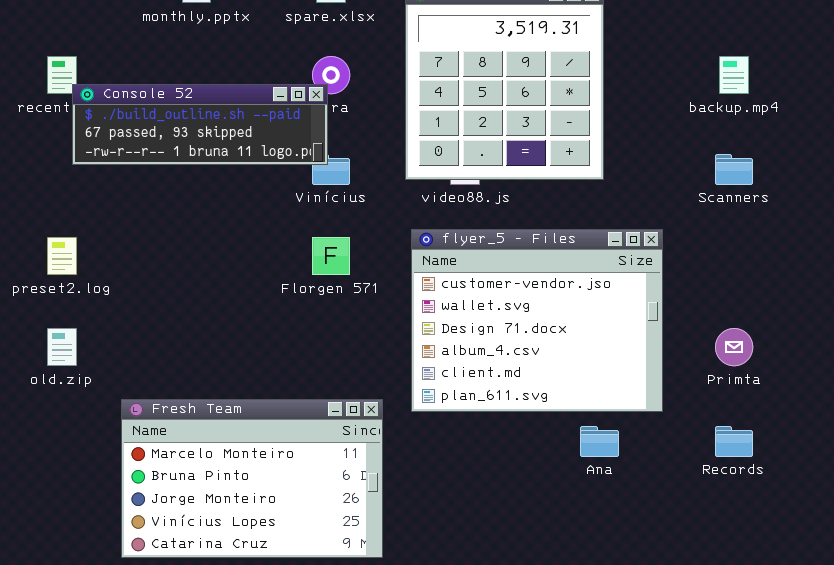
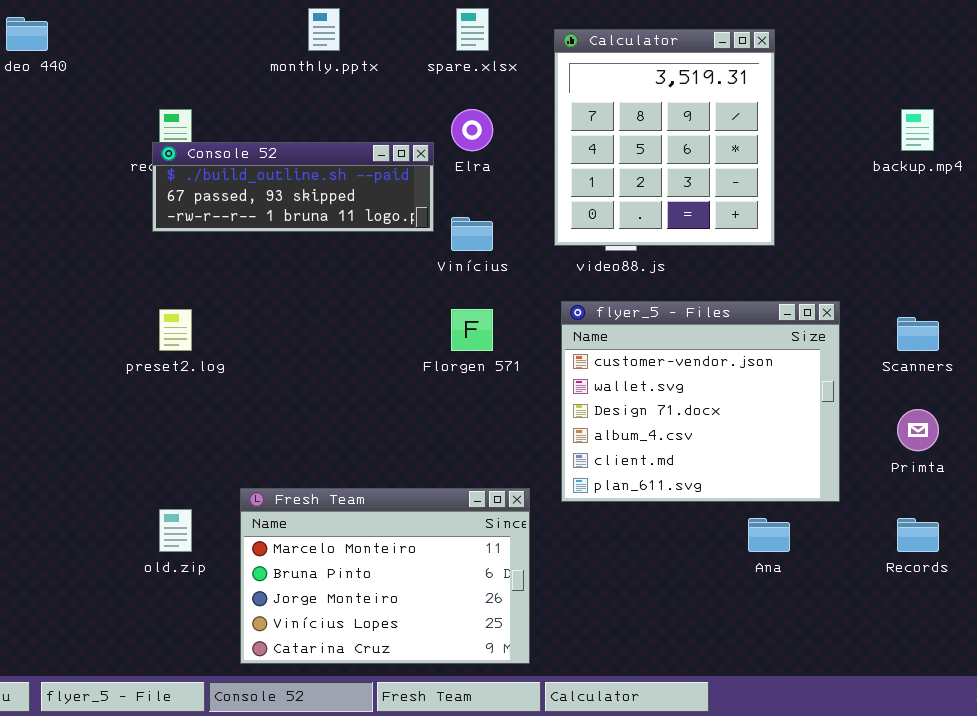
Console 52: [72,84,328,165] -> [152,142,434,232], moved
Scanners: [715,154,753,185] -> [897,317,939,351], moved
old.zip: [47,328,77,366] -> [159,509,192,552], moved

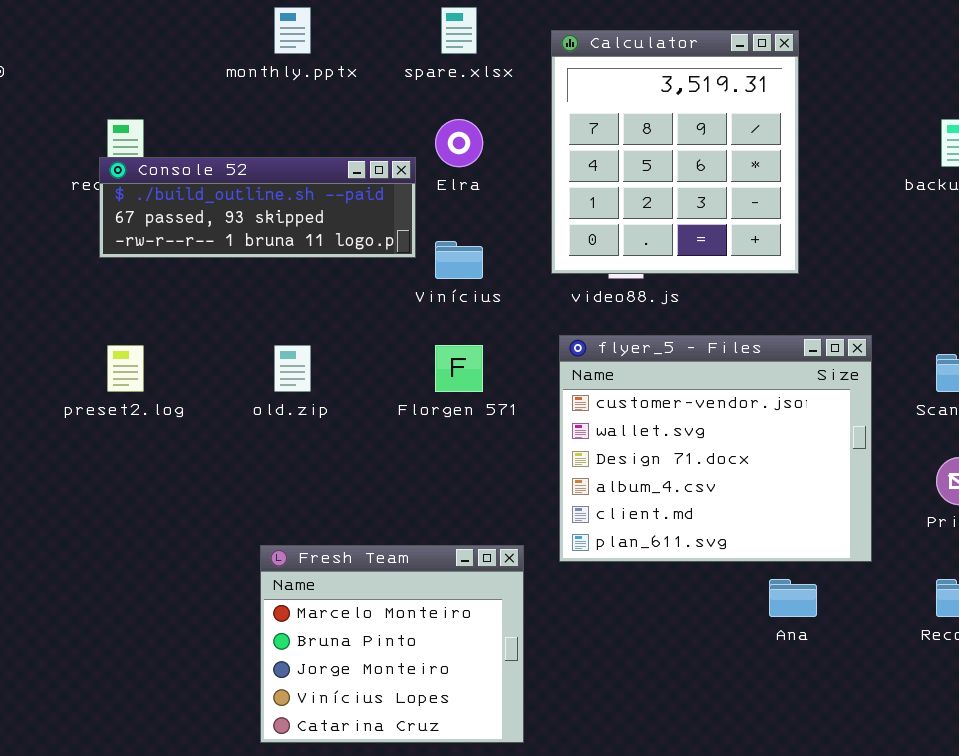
Fresh Team: [240,488,530,664] -> [260,545,524,743], resized
old.zip: [159,509,192,552] -> [274,345,311,392], moved

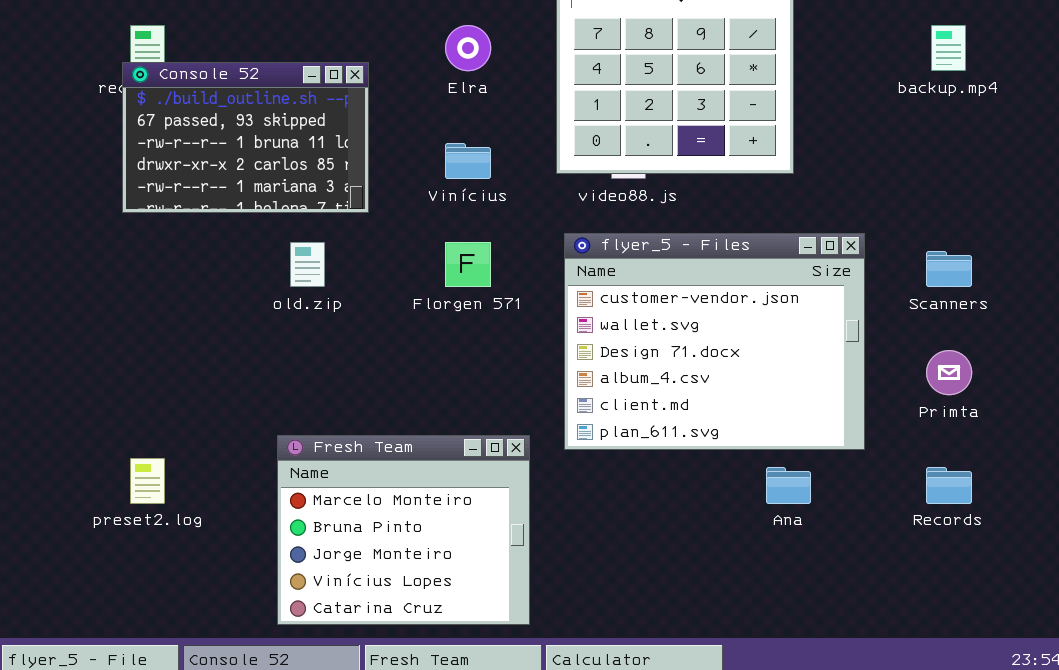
Console 52: [99,157,416,258] -> [122,62,369,213], resized
preset2.log: [107,345,144,392] -> [130,458,165,504], moved

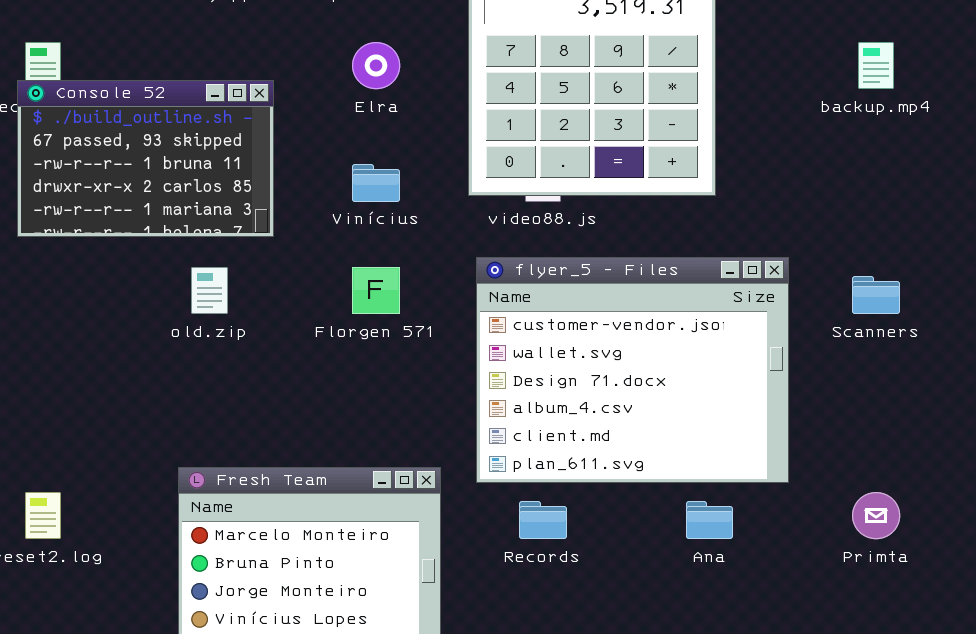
Primta: [926,350,972,395] -> [852,492,900,539], moved
Records: [926,467,972,504] -> [519,501,567,539], moved

